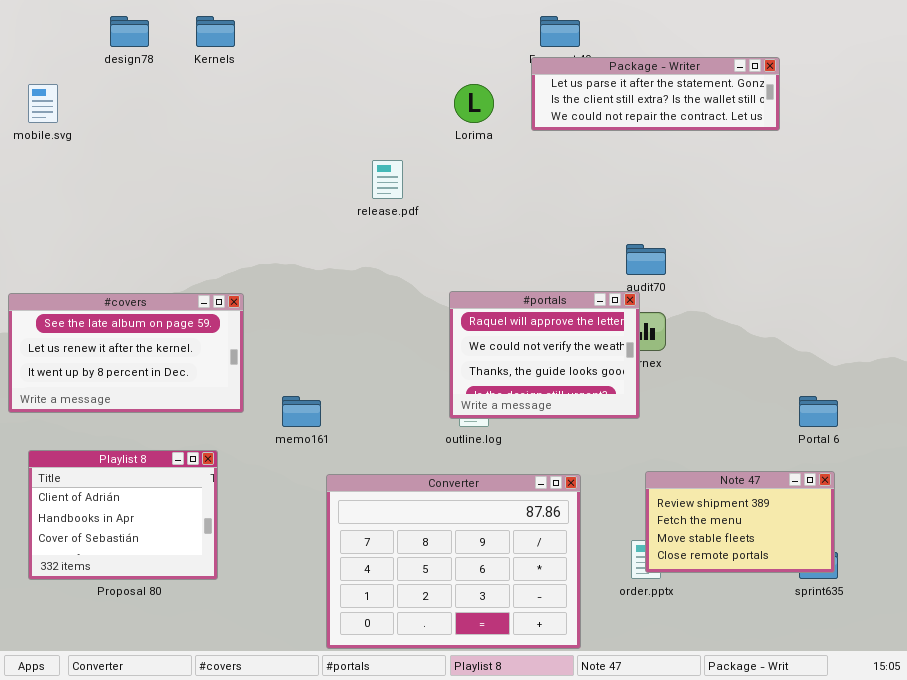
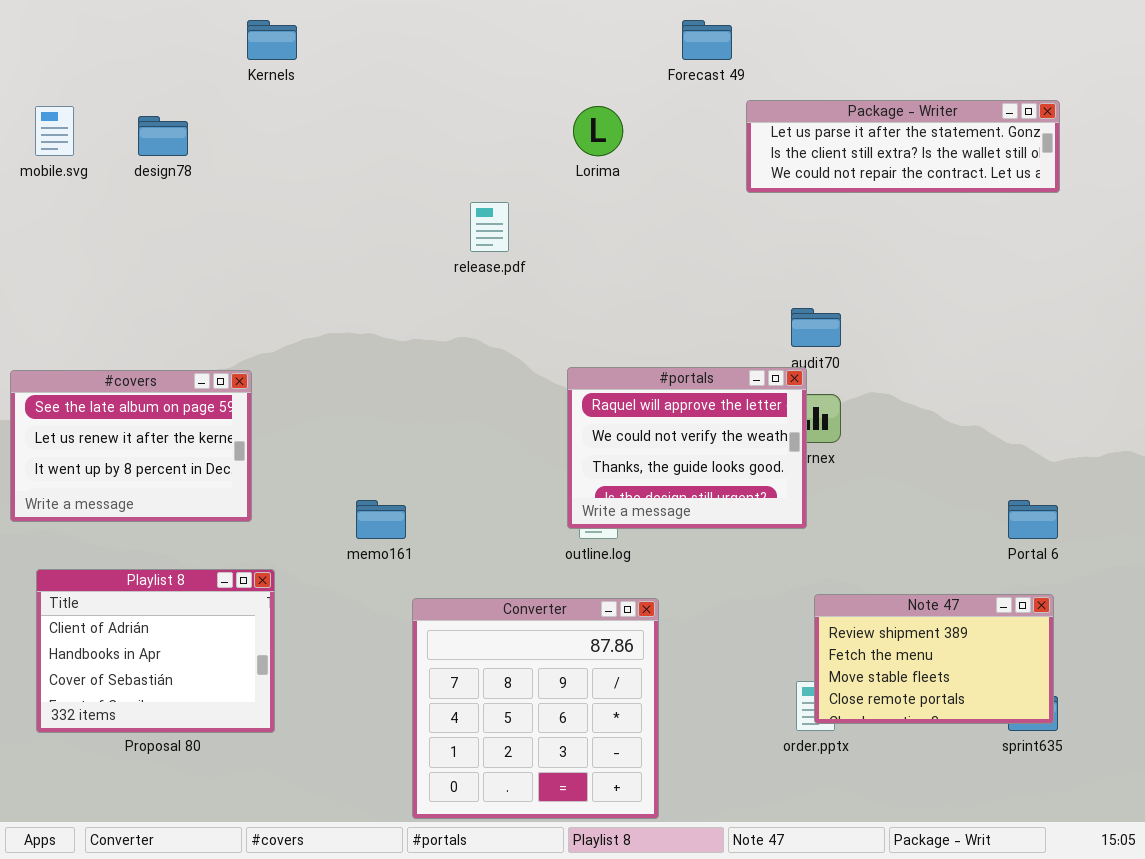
design78: [110,16,149,47] -> [138,116,188,156], moved
Package - Writer: [531,57,780,131] -> [746,100,1060,193], moved
#covers: [8,293,244,413] -> [10,370,252,522], resized
Converter: [326,474,581,649] -> [412,598,659,819], resized

